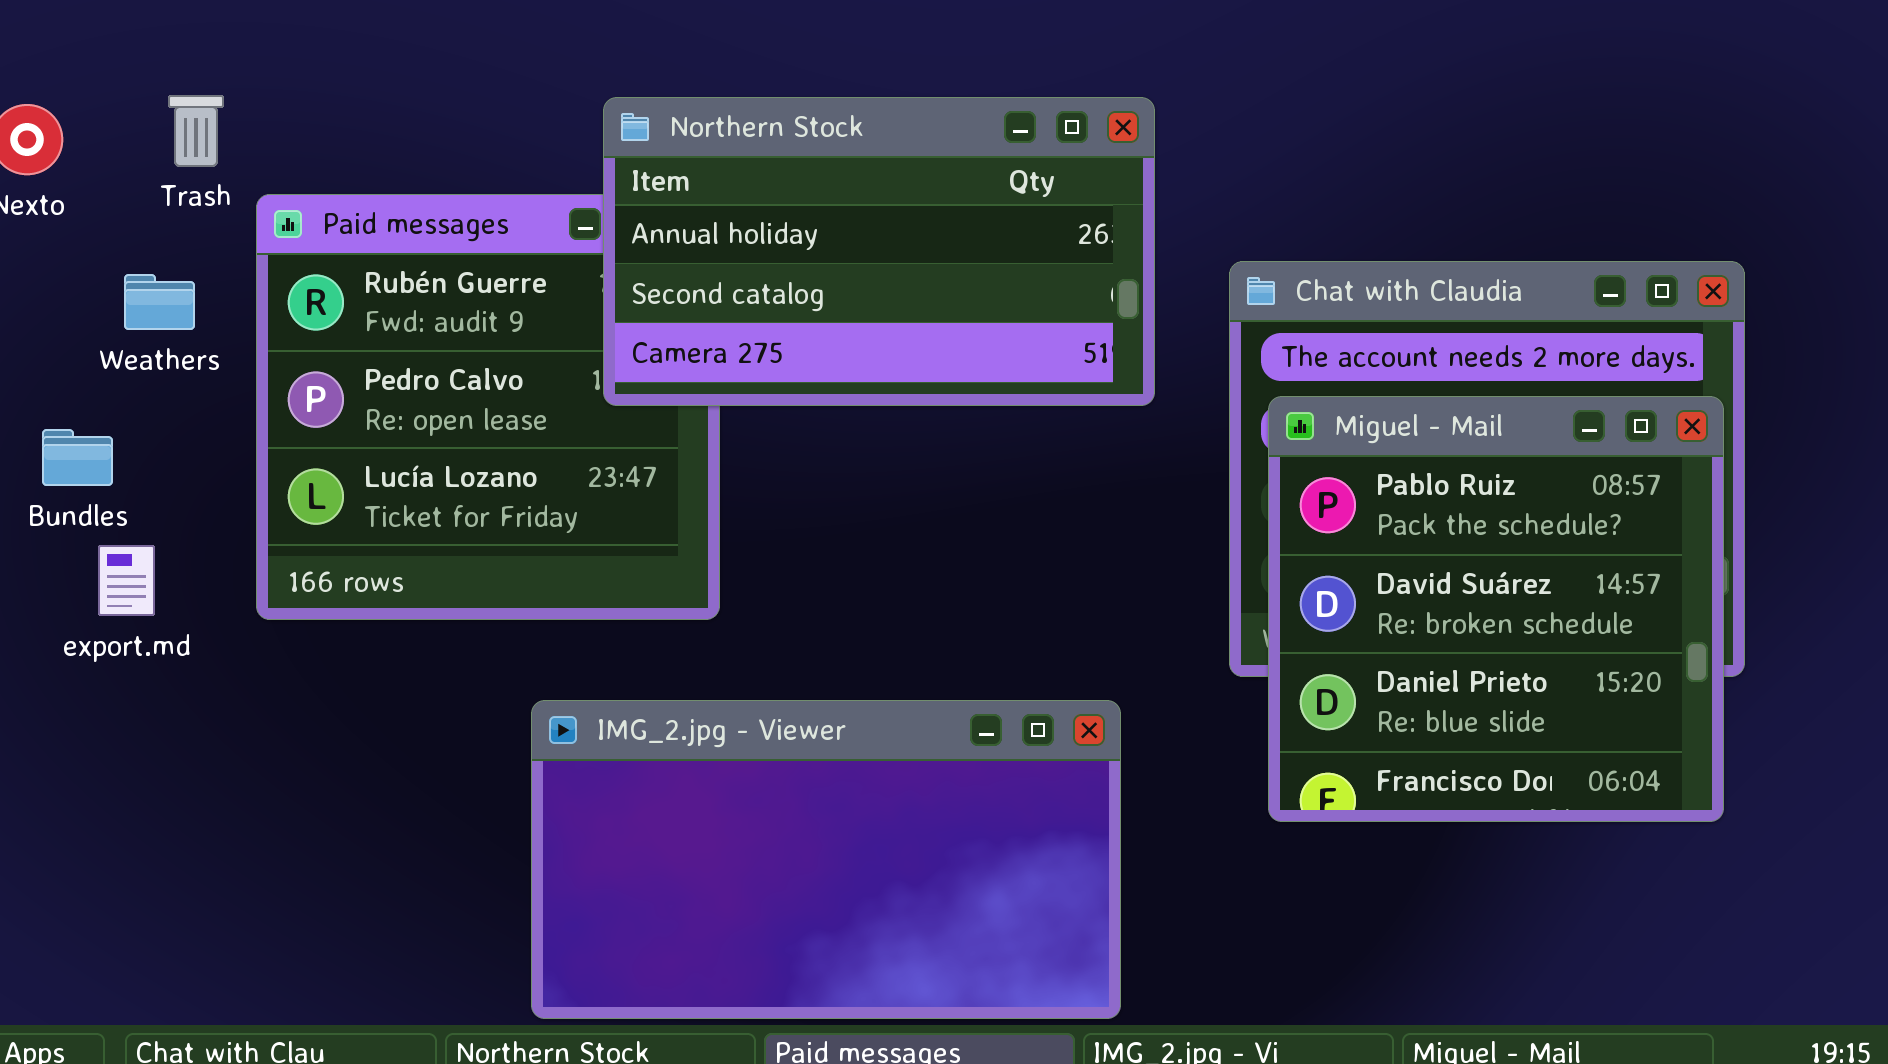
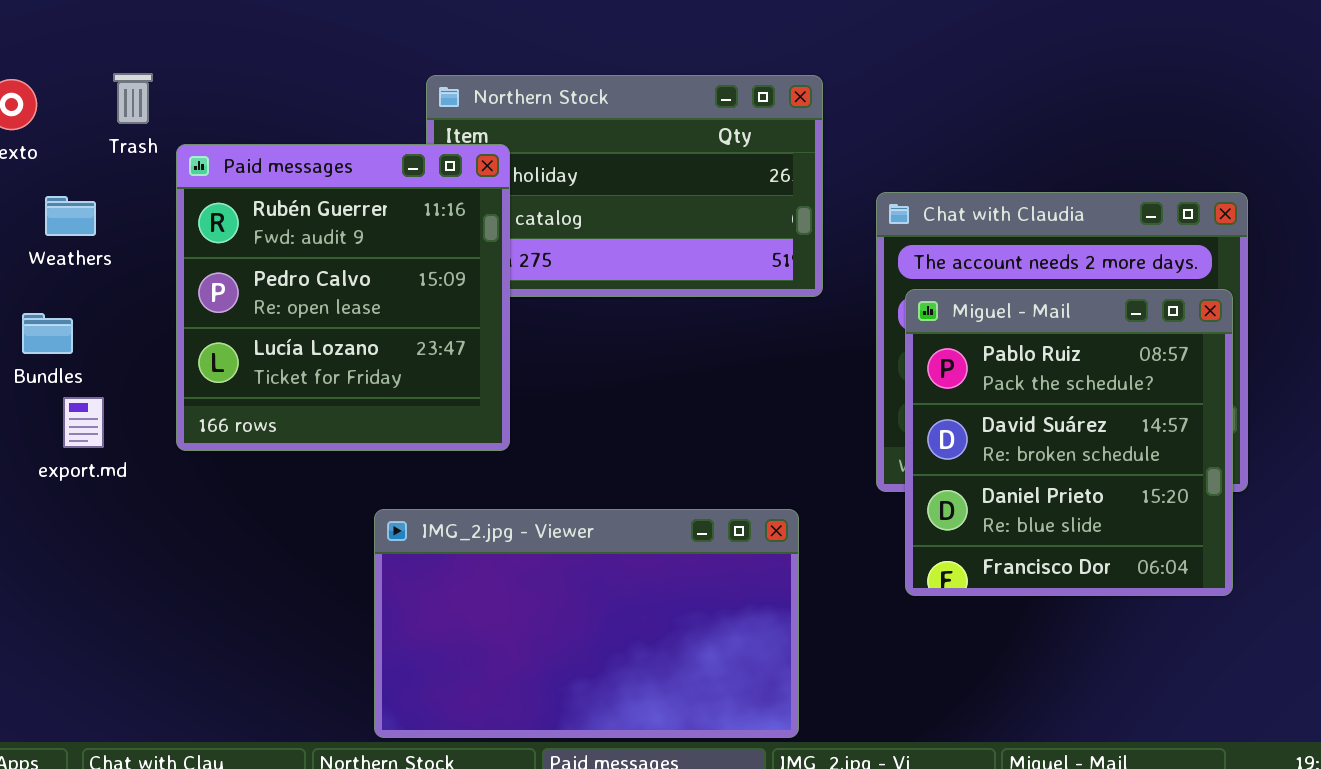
Paid messages: [256,194,720,620] -> [176,144,510,451], raised
Weathers: [124,274,195,330] -> [45,196,96,236], moved

